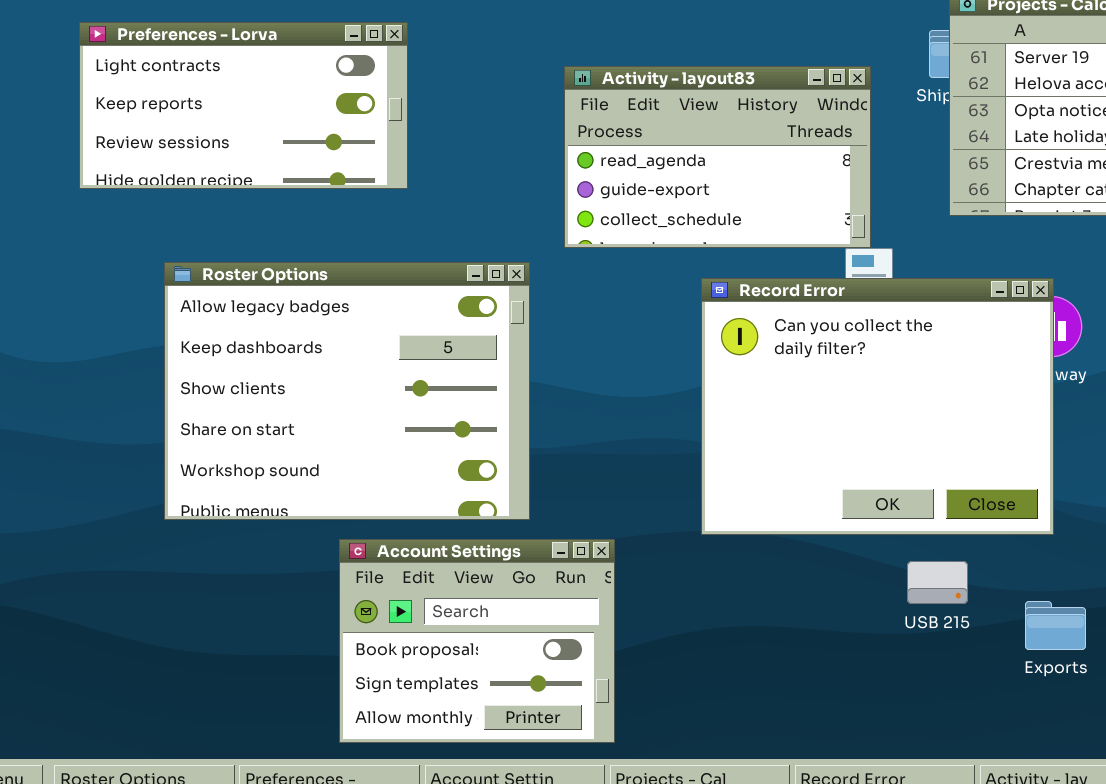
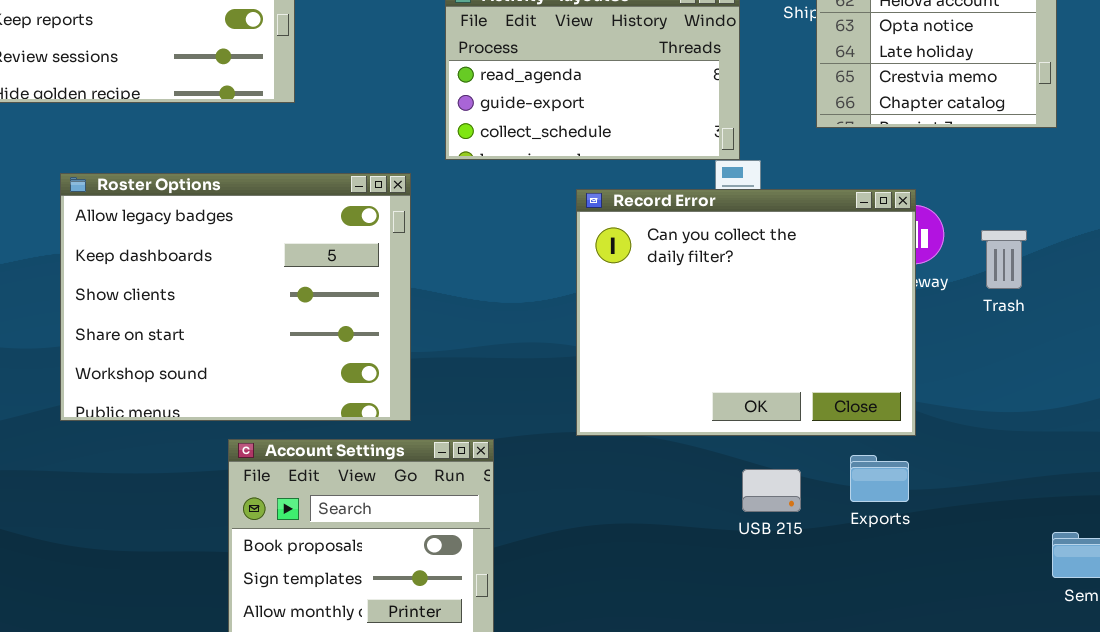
USB 215: [907,561,968,604] -> [742,469,801,512], moved
Exports: [1025,601,1086,650] -> [850,455,909,502], moved

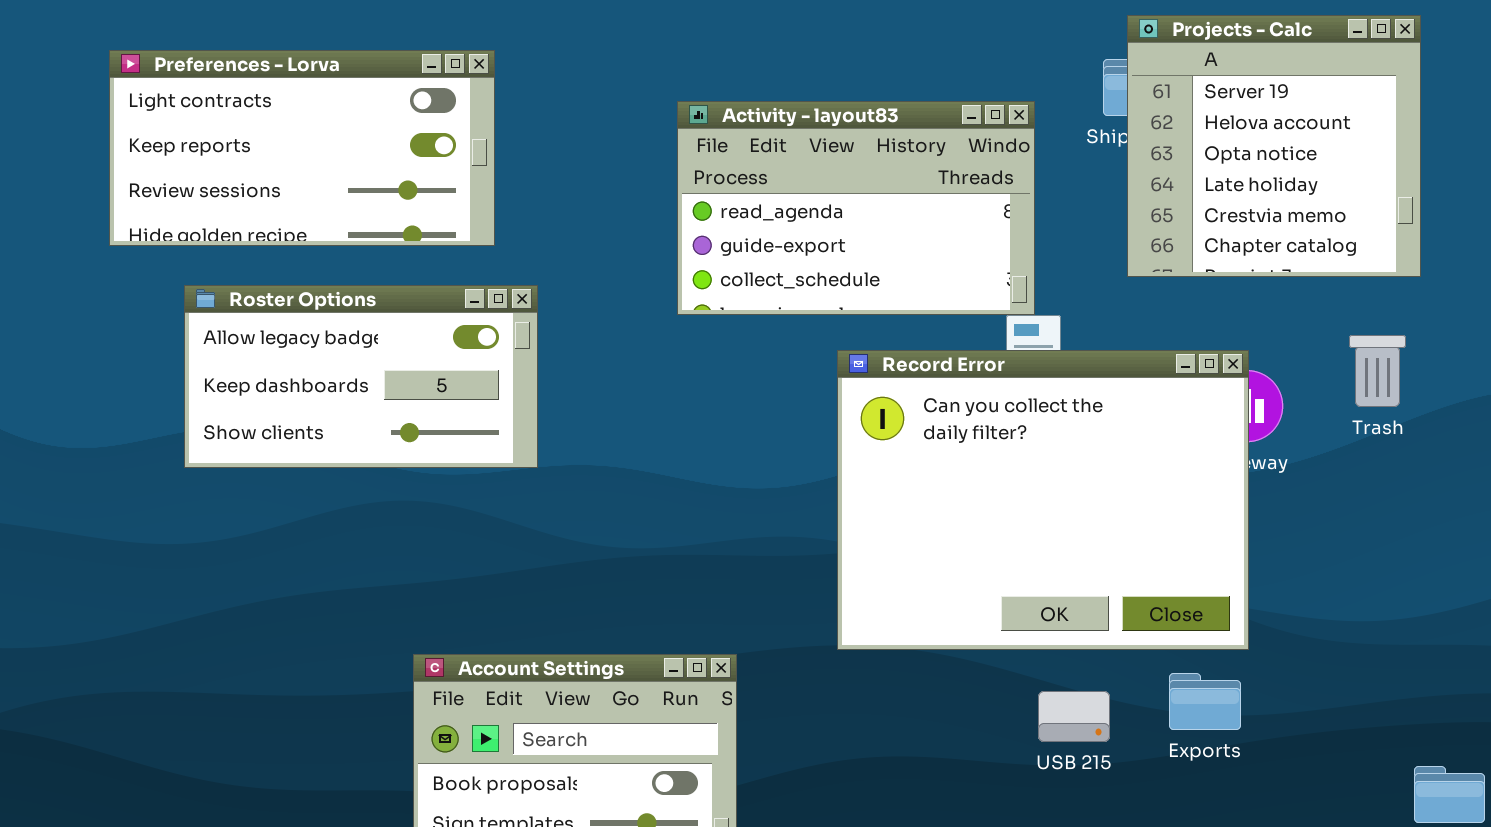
Roster Options: [60,173,411,421] -> [184,285,538,468], moved, resized
Trash: [981,230,1027,289] -> [1349,335,1406,407], moved

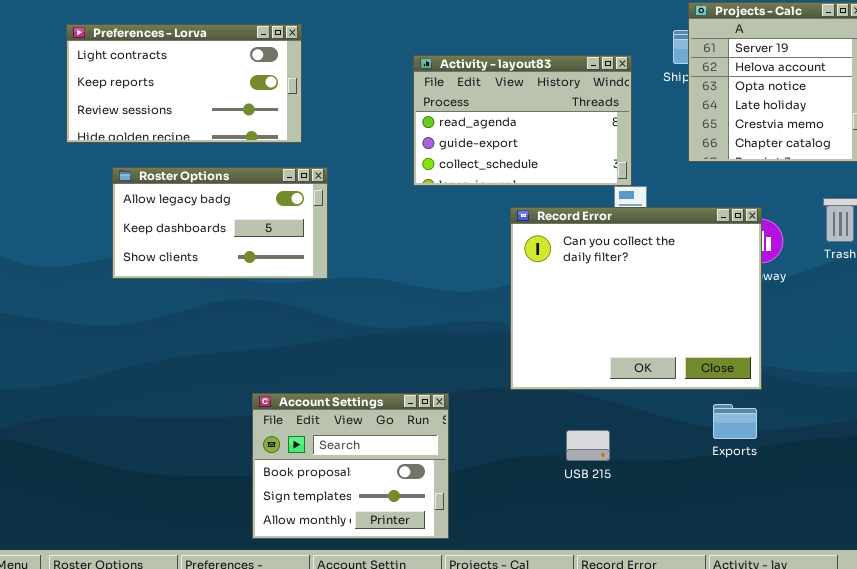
USB 215: [1038,691,1110,742] -> [566,430,610,461], moved

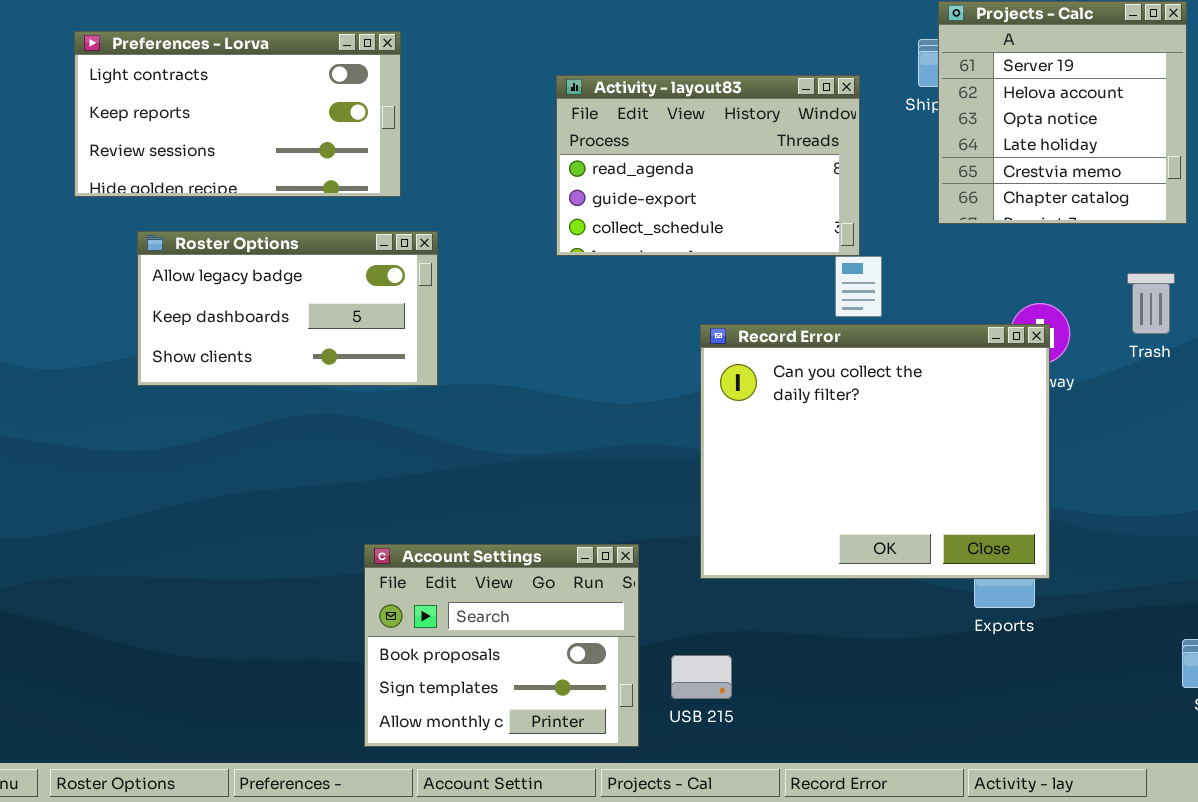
Record Error: [510,207,762,390] -> [700,324,1050,579], moved
Account Settings: [252,393,449,539] -> [364,544,639,747], moved
USB 215: [566,430,610,461] -> [671,655,732,699], moved

